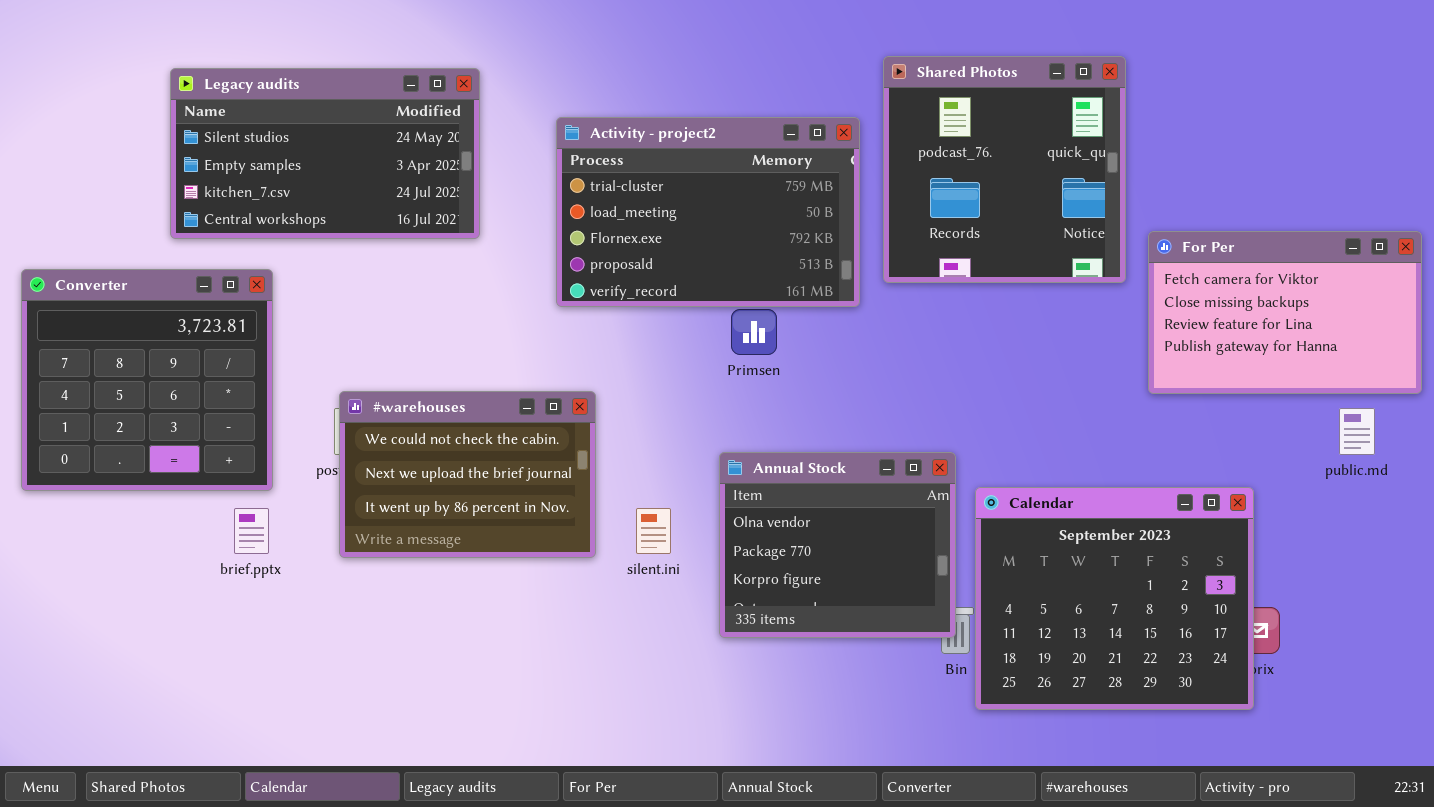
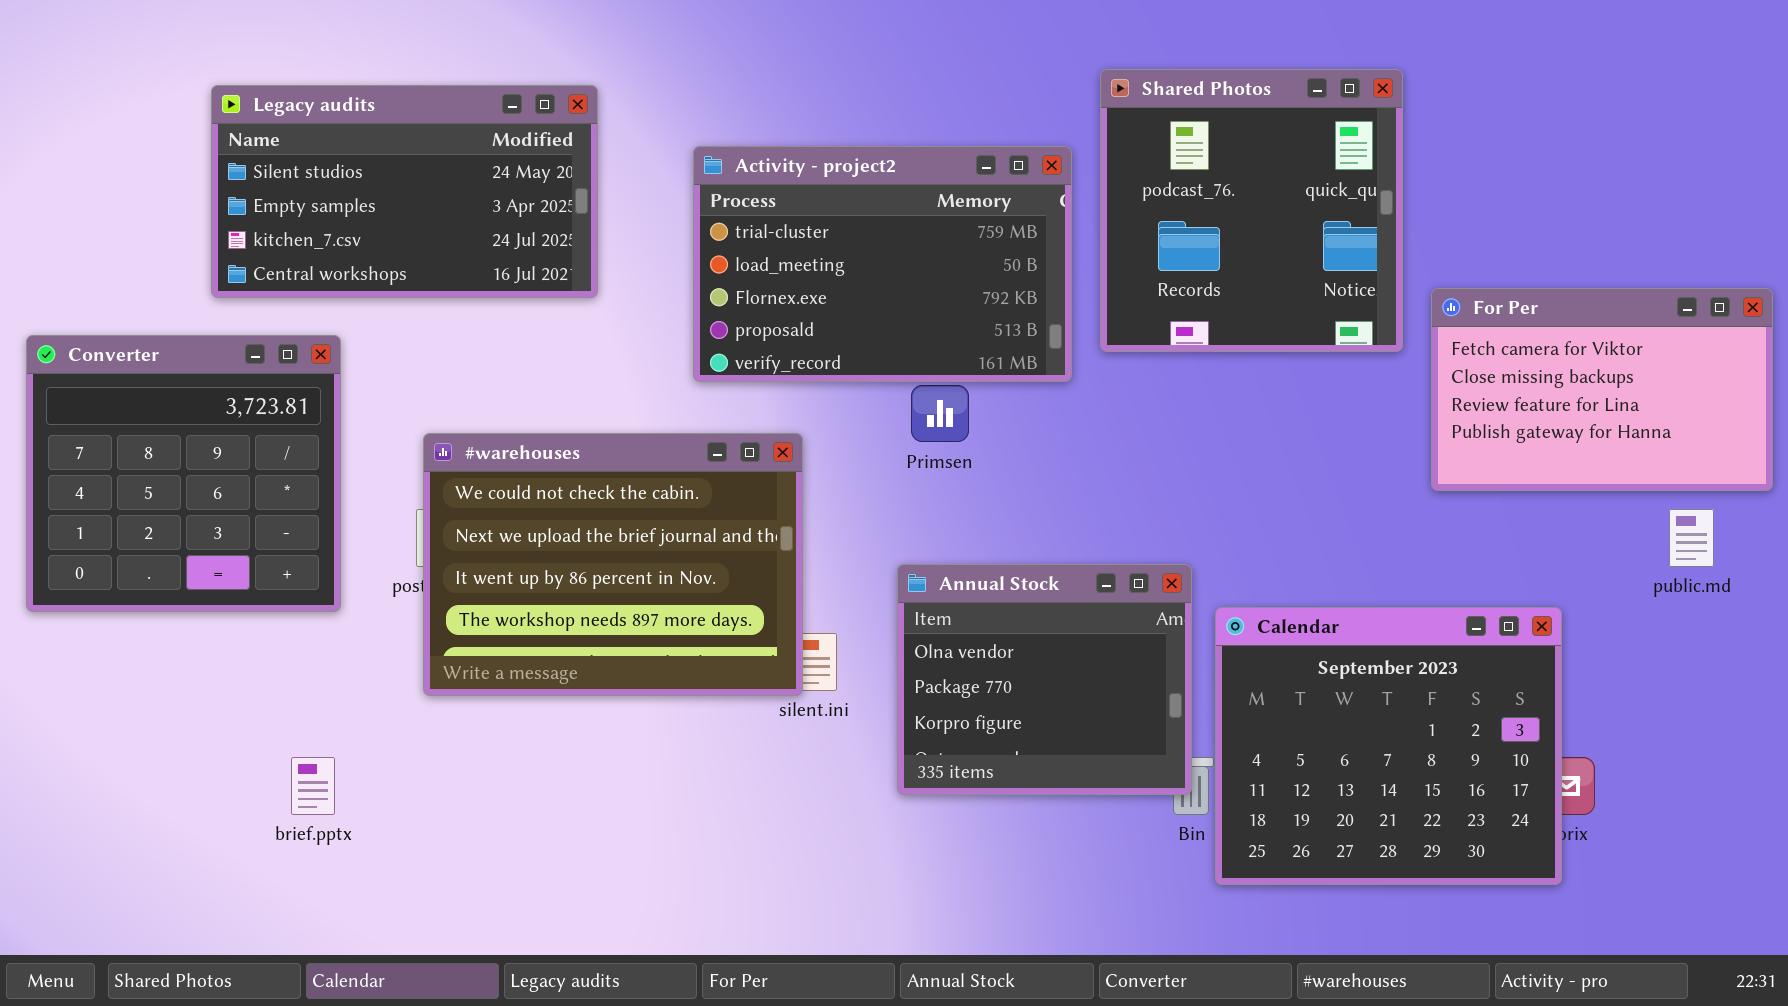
#warehouses: [339,391,596,558] -> [423,433,803,696], resized
brief.pptx: [234,508,269,554] -> [291,757,335,815], moved

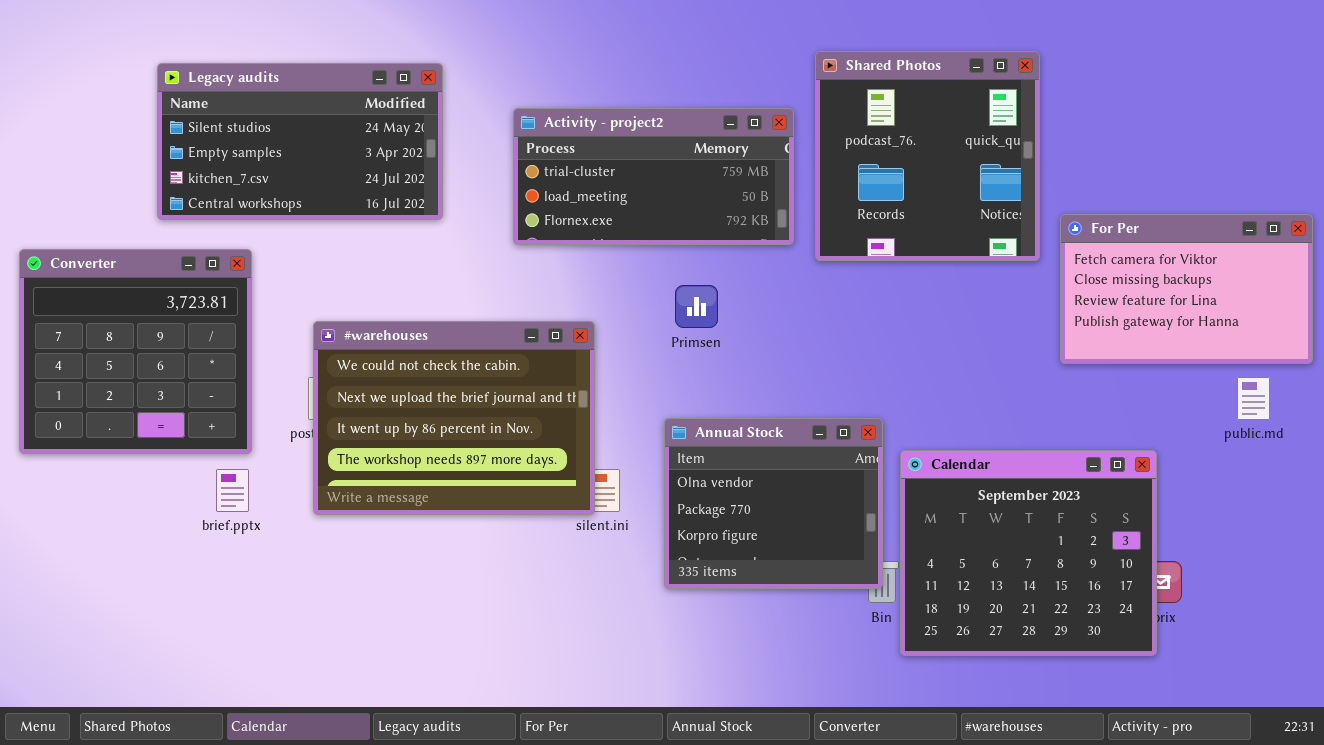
Activity - project2: [693,146,1072,382] -> [513,108,794,245], resized
brief.pptx: [291,757,335,815] -> [216,469,249,512], moved

